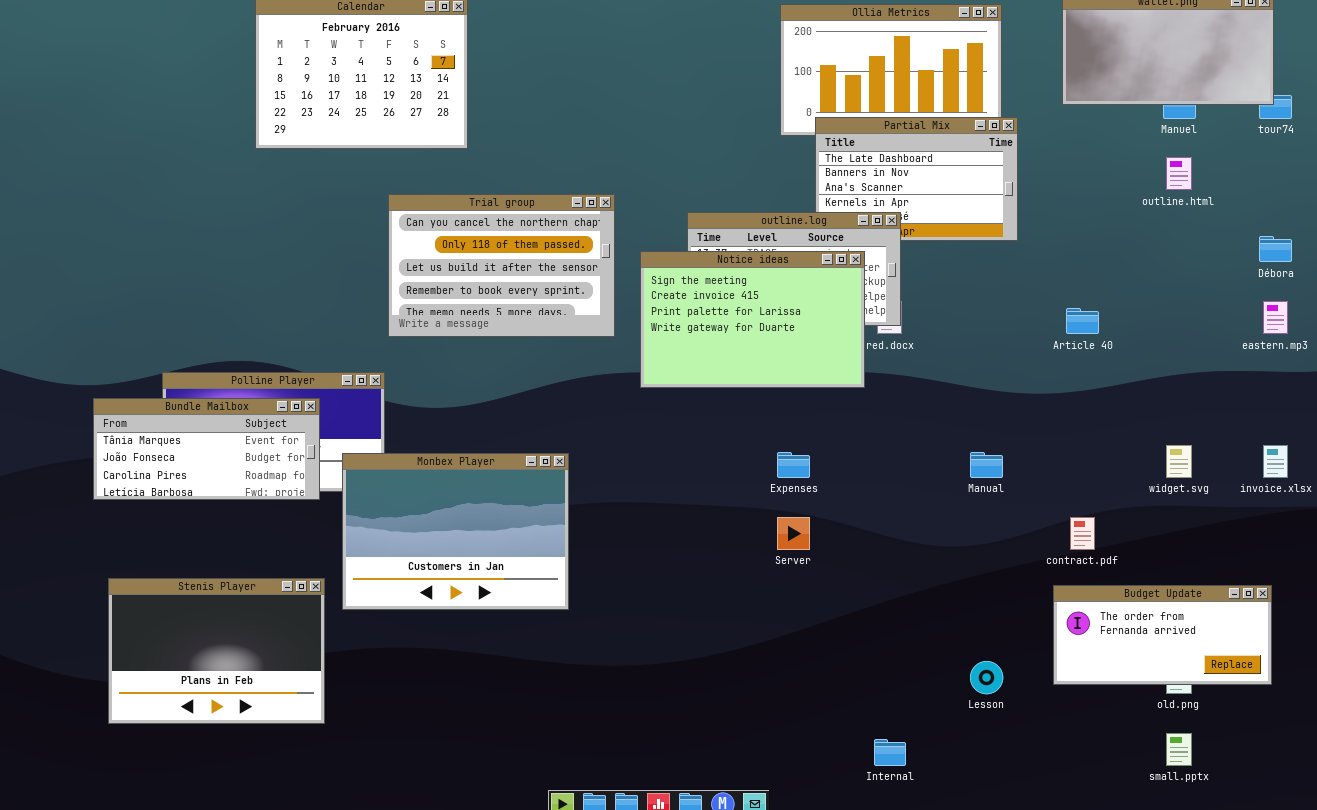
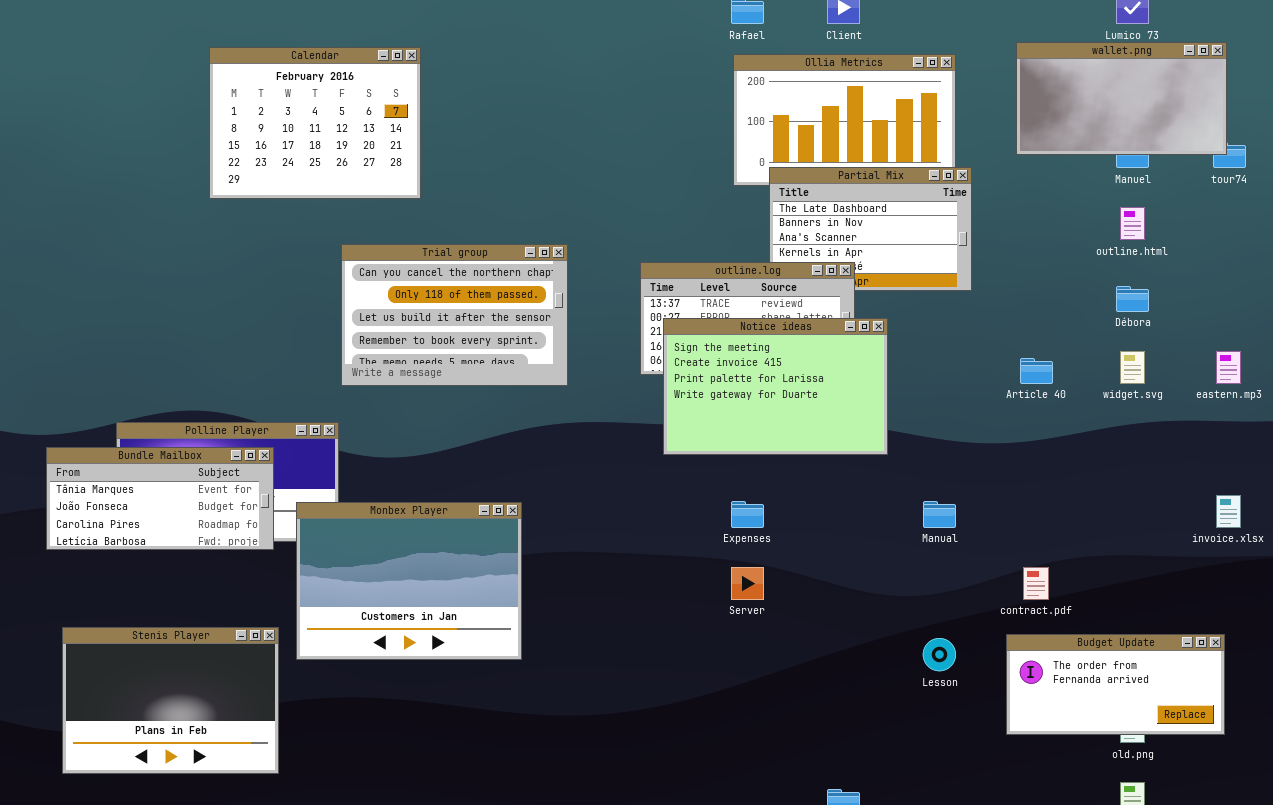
Débora: [1259,236,1292,262] -> [1116,286,1149,312], moved
Notice ideas: [640,251,865,388] -> [663,318,888,455], moved
widget.svg: [1166,445,1192,478] -> [1120,351,1145,384], moved
Lesson: [970,661,1003,694] -> [923,638,956,671], moved

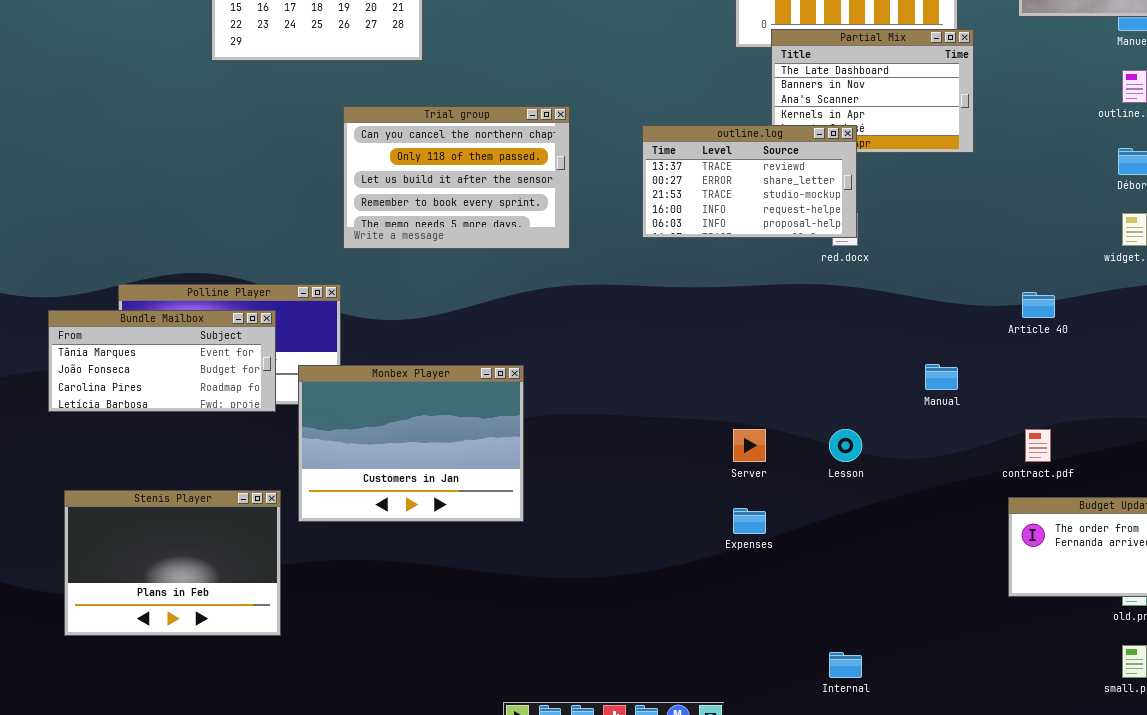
Notice ideas: [663,318,888,455] -> none, closed
Article 40: [1020,358,1053,384] -> [1022,292,1055,318], moved
Expenses: [731,501,764,528] -> [733,508,766,534], moved
Lesson: [923,638,956,671] -> [829,429,862,462], moved

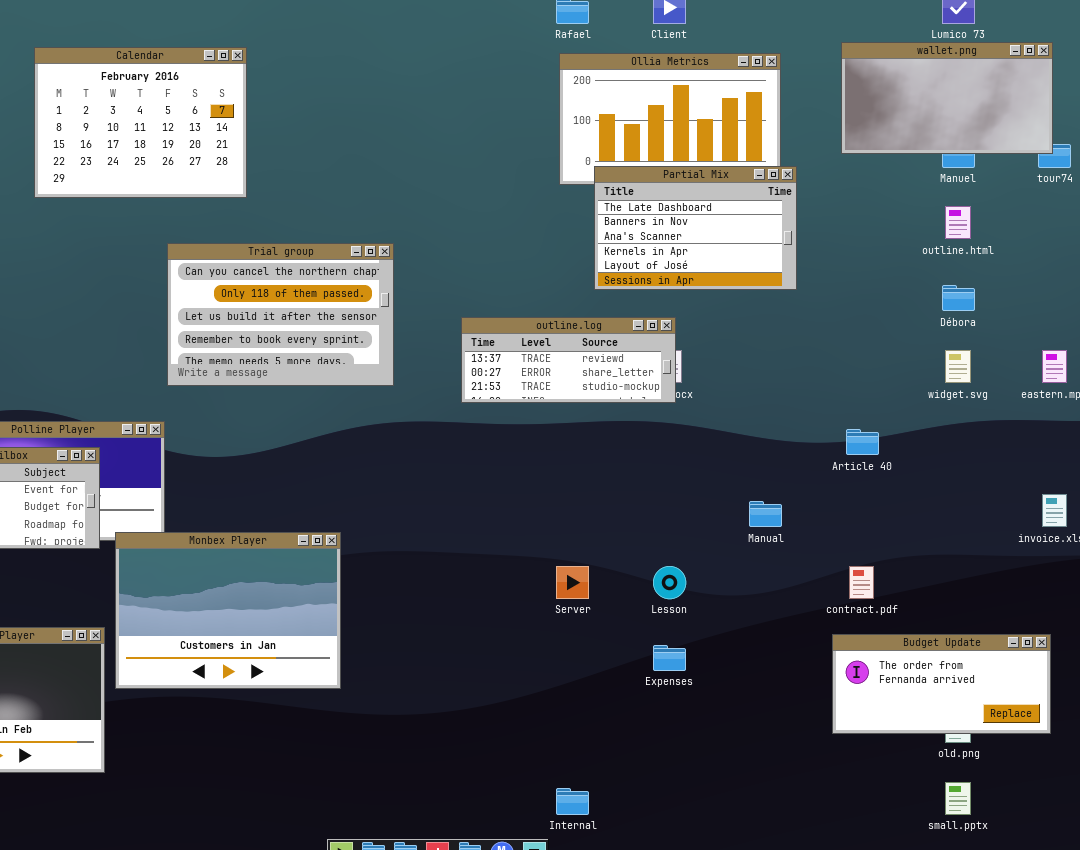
outline.log: [642,125,857,238] -> [461,317,676,403], moved, resized
Monbex Player: [298,365,524,522] -> [115,532,341,689], moved
Expenses: [733,508,766,534] -> [653,645,686,671], moved
Internal: [829,652,862,678] -> [556,788,589,815], moved

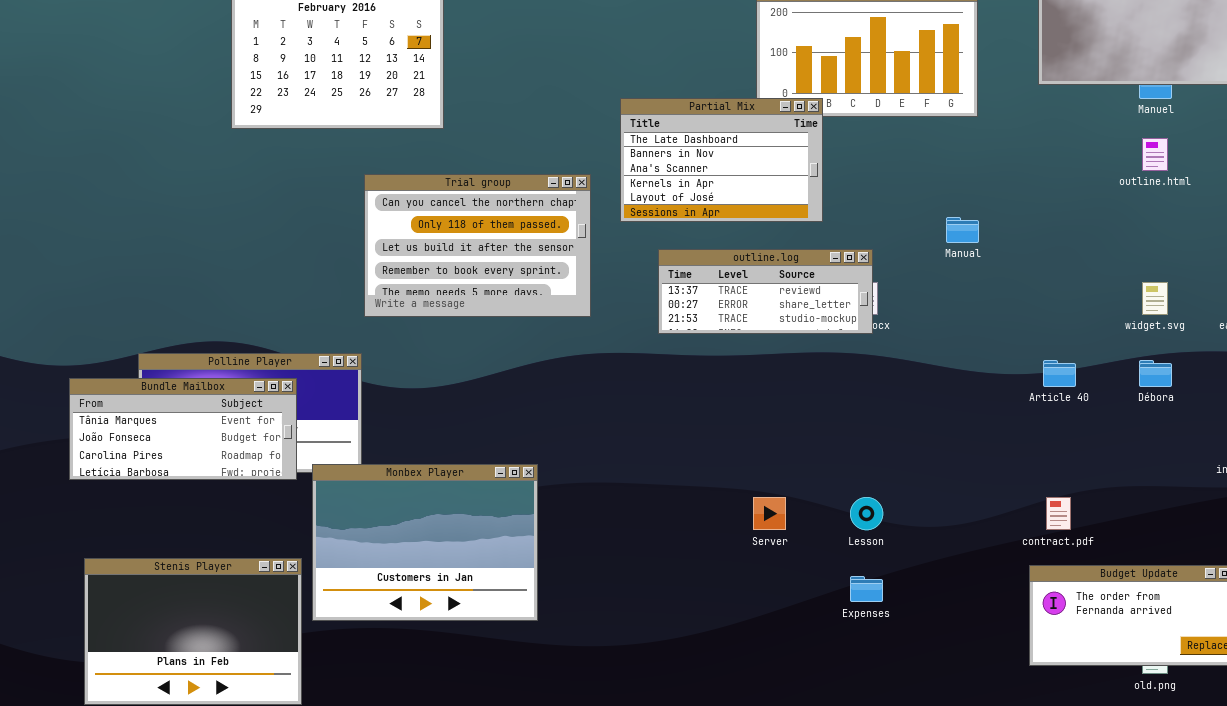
Partial Mix: [594,166,797,290] -> [620,98,823,222], moved
Débora: [942,285,975,311] -> [1139,360,1172,387], moved
Manual: [749,501,782,527] -> [946,217,979,243], moved

